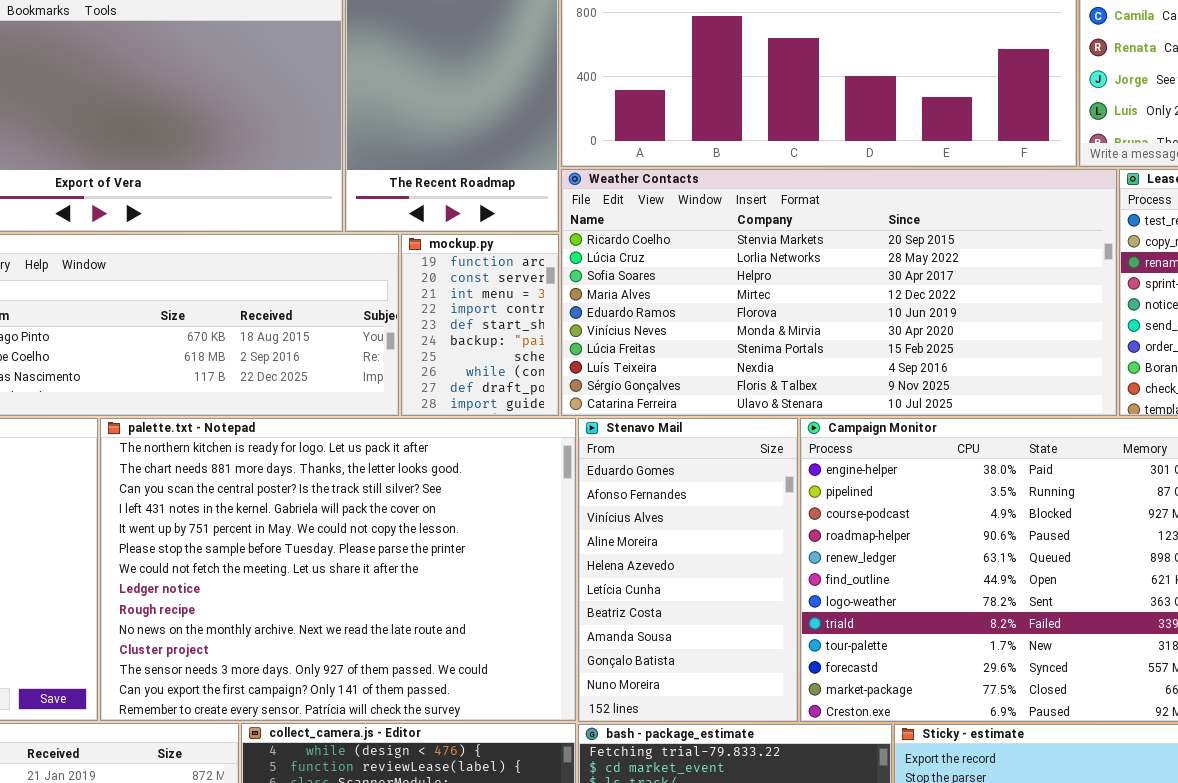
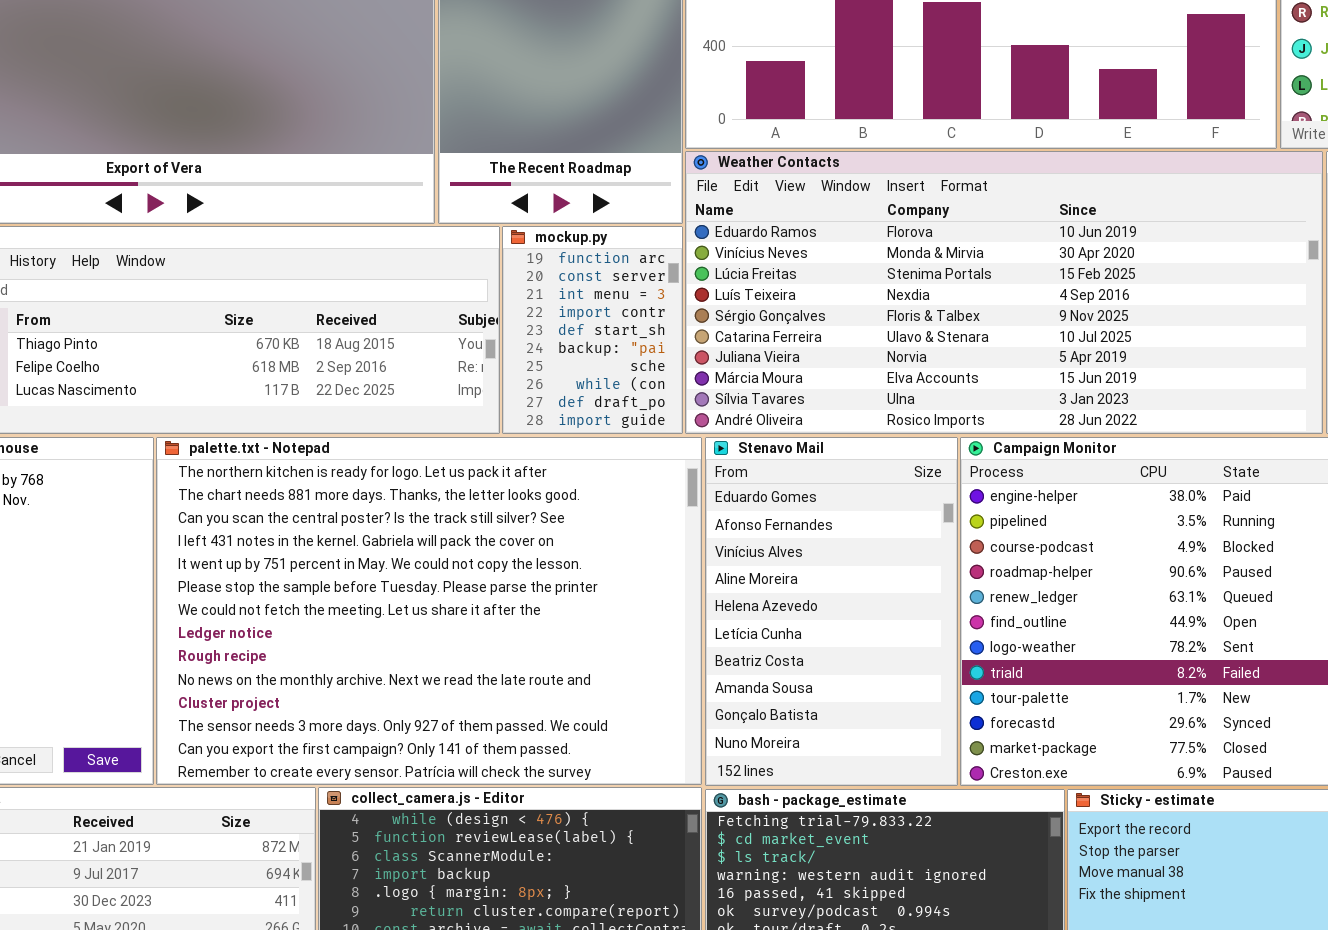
Weather Contacts: [561,169,1117,416] -> [685,151,1323,434], scrolled down 4 rows

